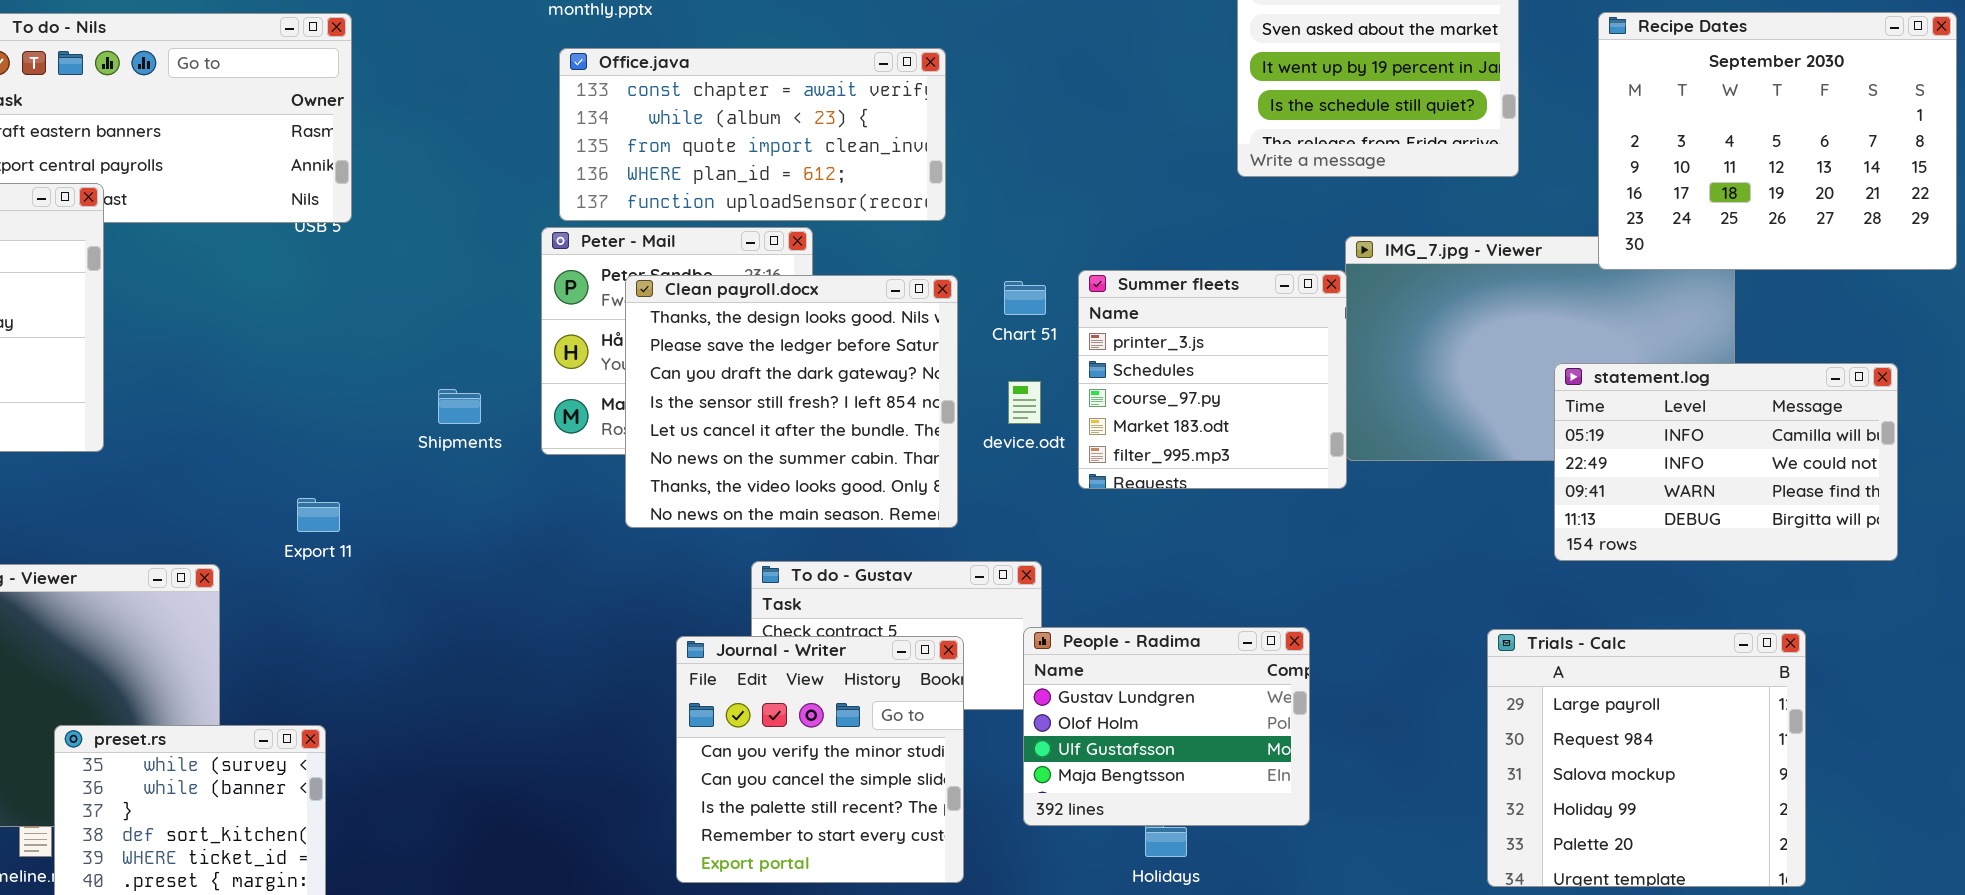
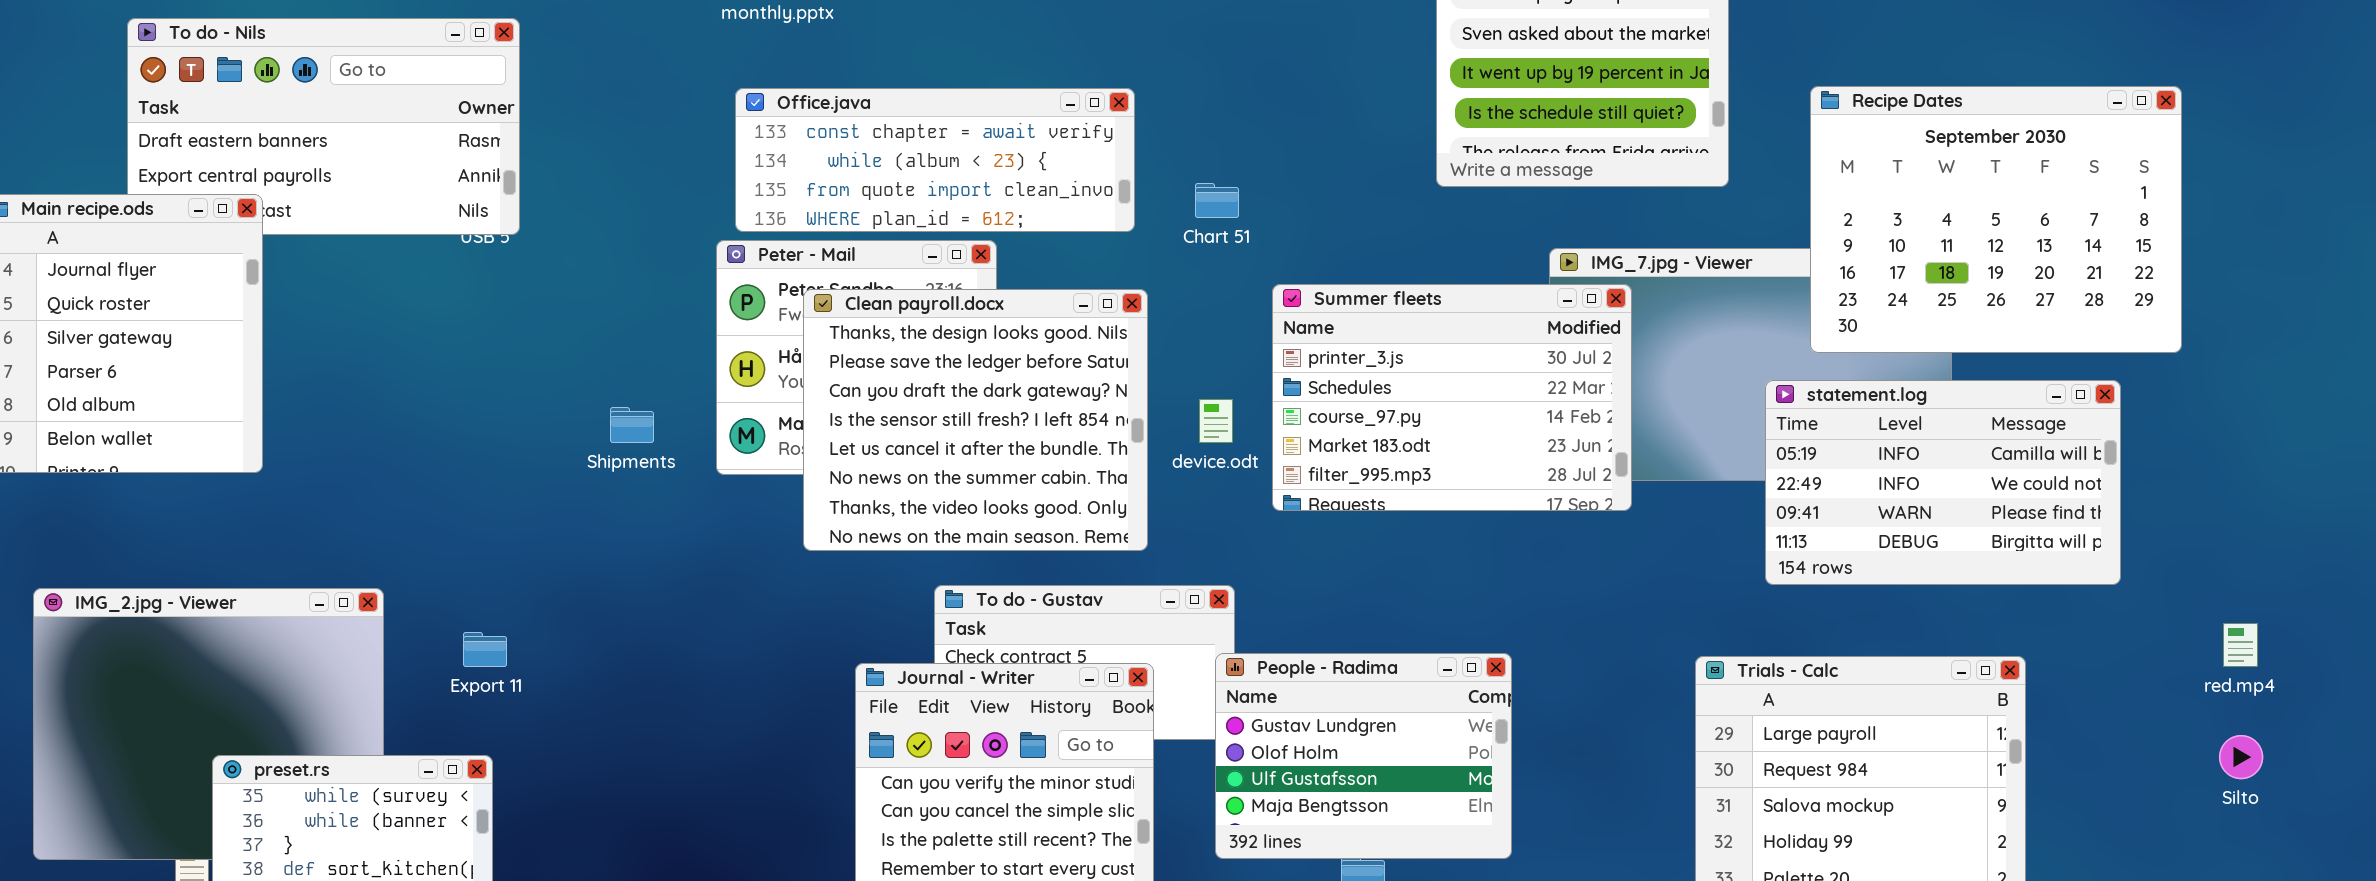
Recipe Dates: [1598,12,1957,270] -> [1810,86,2182,353], moved
Office.java: [559,48,946,221] -> [735,88,1135,232], resized
Summer fleets: [1078,270,1347,489] -> [1272,284,1632,511], resized
Chart 51: [1004,281,1046,315] -> [1195,183,1239,218], moved
Export 11: [297,498,340,532] -> [463,632,507,667], moved

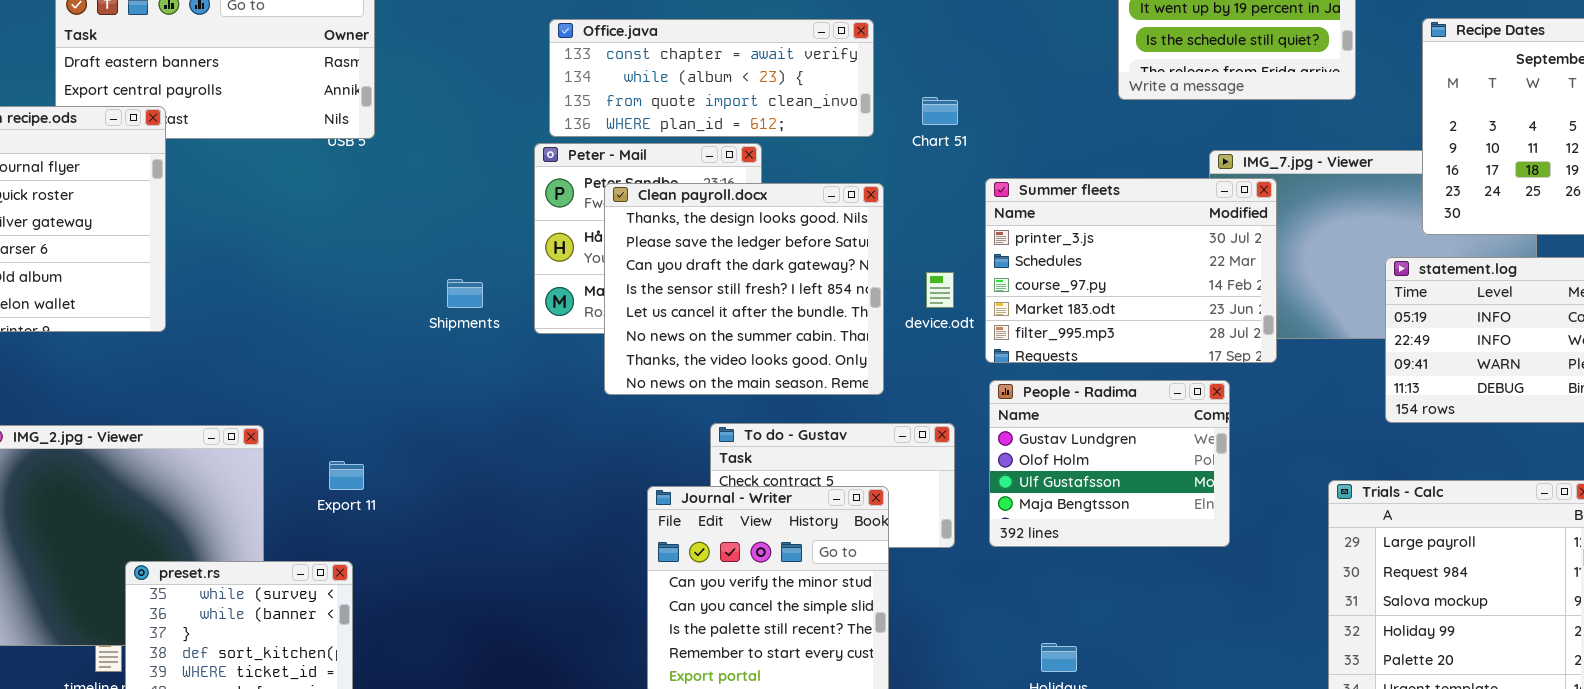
People - Radima: [1215,653,1512,859] -> [989,380,1230,547], moved

